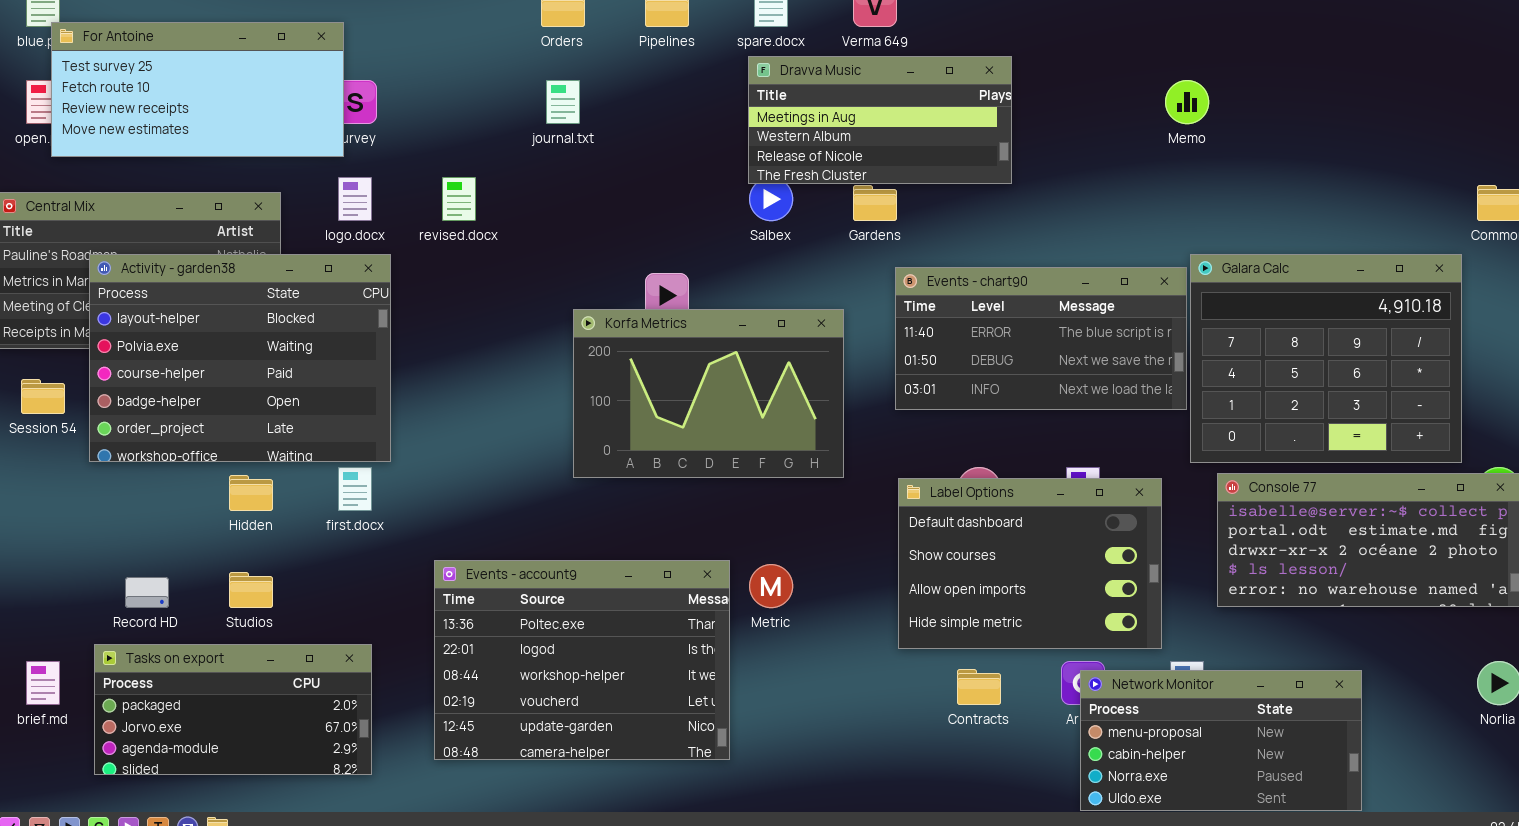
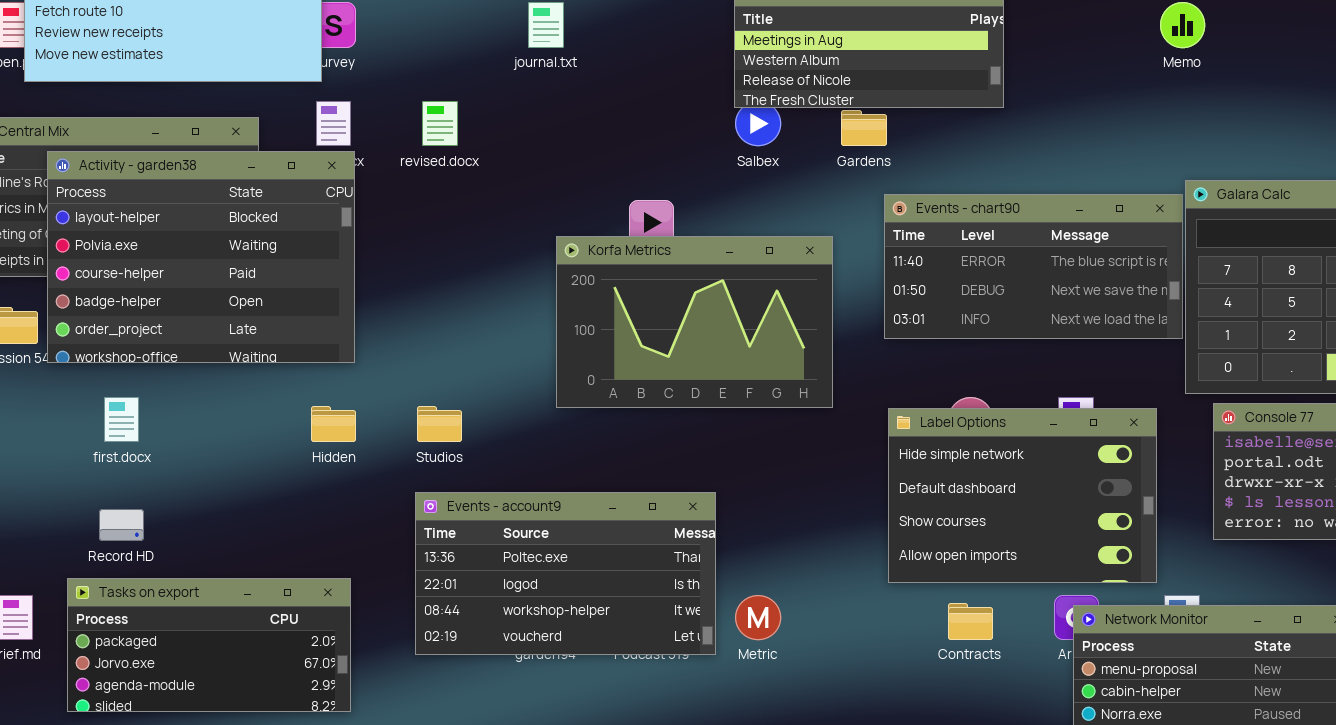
Activity - garden38: [89,254,391,462] -> [47,151,355,363], moved
first.docx: [338,467,372,511] -> [104,397,139,442], moved
Hidden: [229,475,273,511] -> [311,406,356,442], moved
Label Options: [898,478,1162,649] -> [888,408,1157,583], scrolled up 1 row
Events - account9: [434,560,730,760] -> [415,492,716,655], resized
Metric: [749,564,793,608] -> [735,595,781,640], moved
Studios: [229,572,273,608] -> [417,406,462,442], moved

